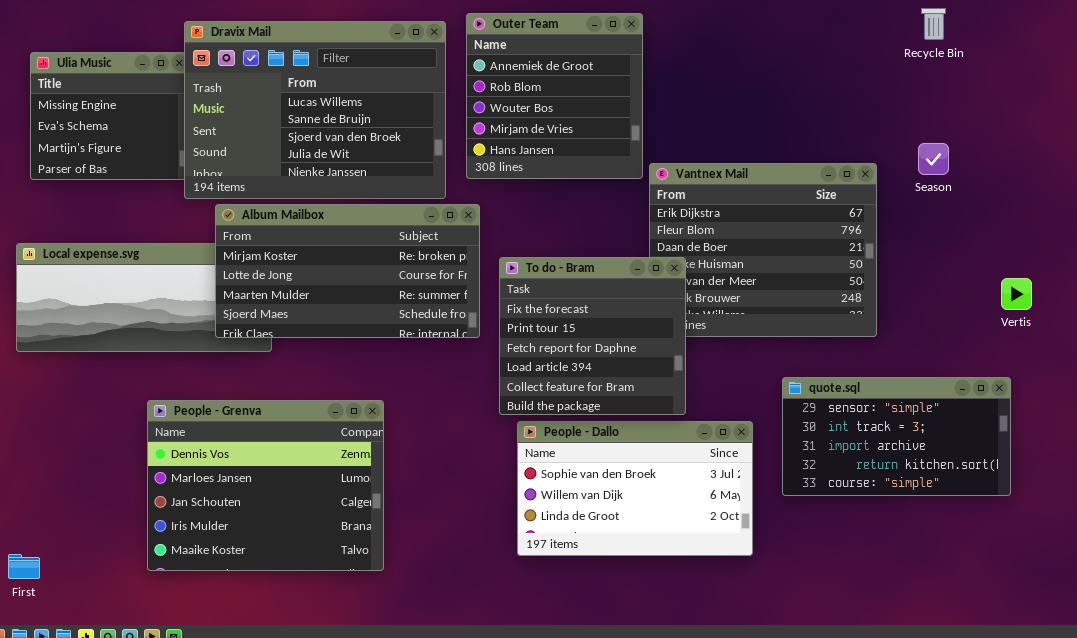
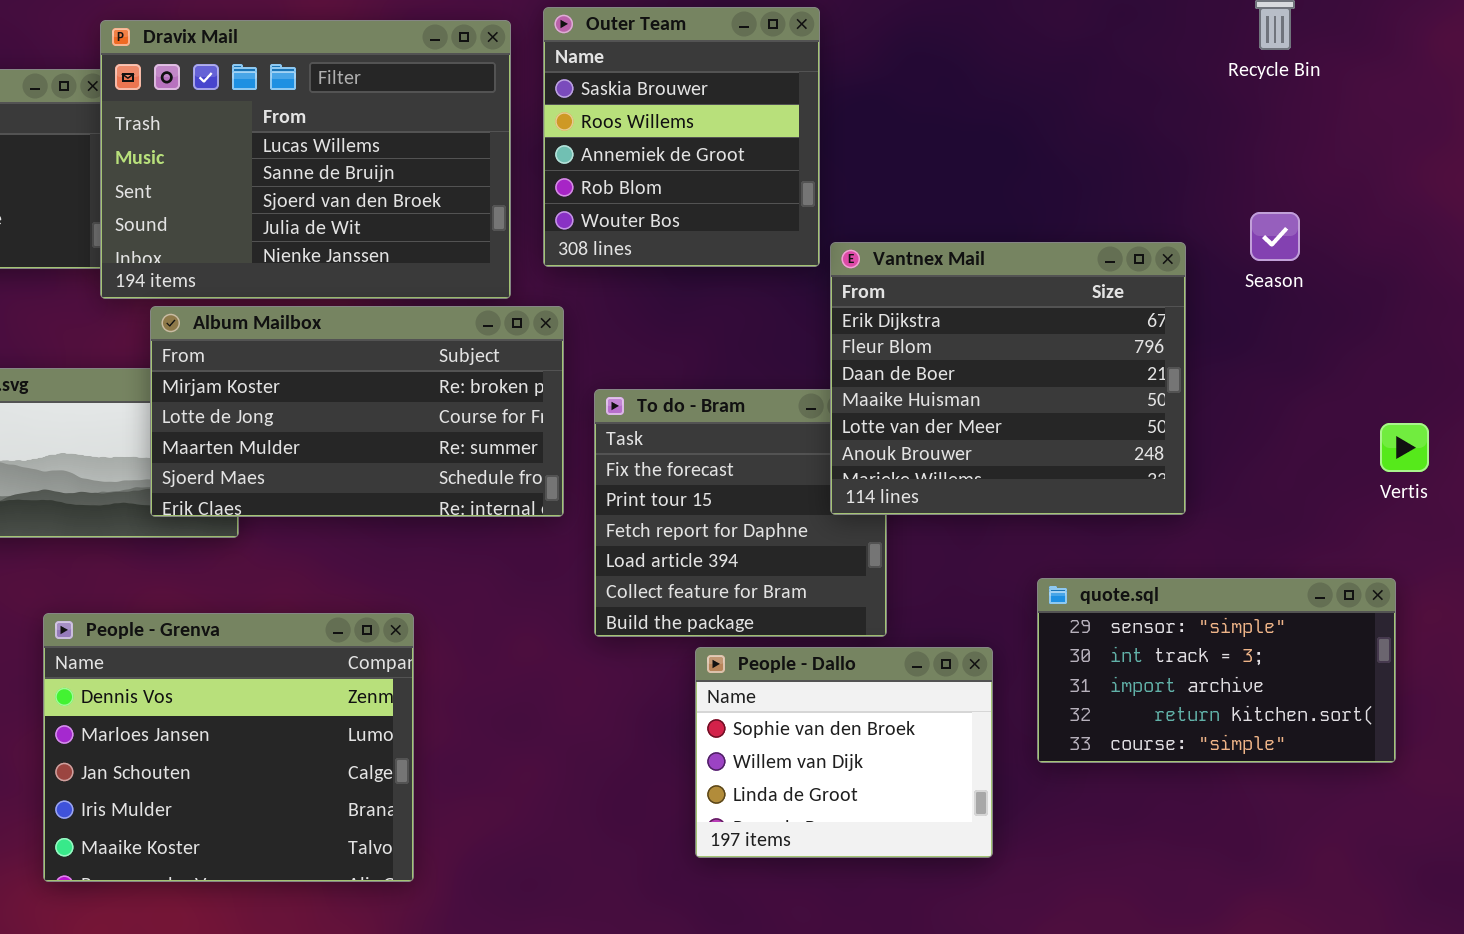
Outer Team: [466,13,643,179] -> [543,7,820,267], scrolled up 2 rows
Vantnex Mail: [649,163,877,337] -> [830,242,1186,515], raised
People - Dallo: [517,421,753,556] -> [695,647,993,858], resized

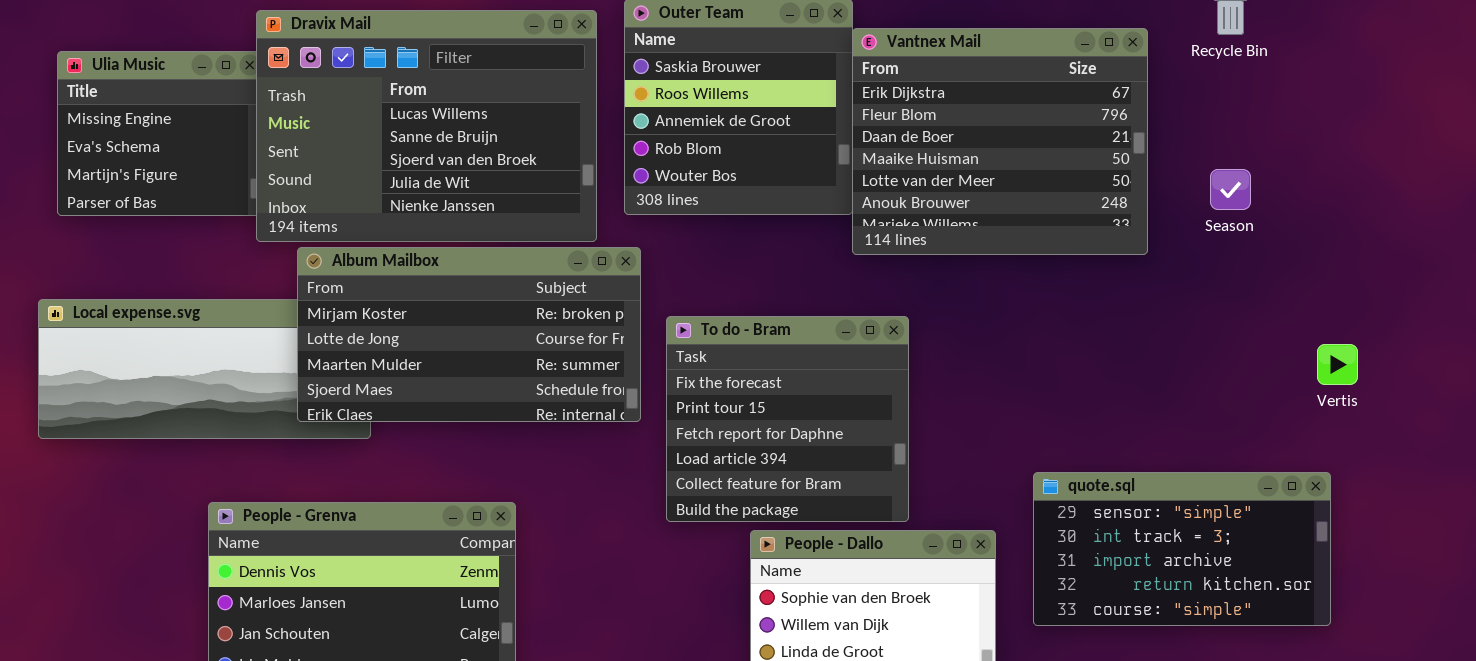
Vantnex Mail: [830,242,1186,515] -> [852,28,1148,255], moved

